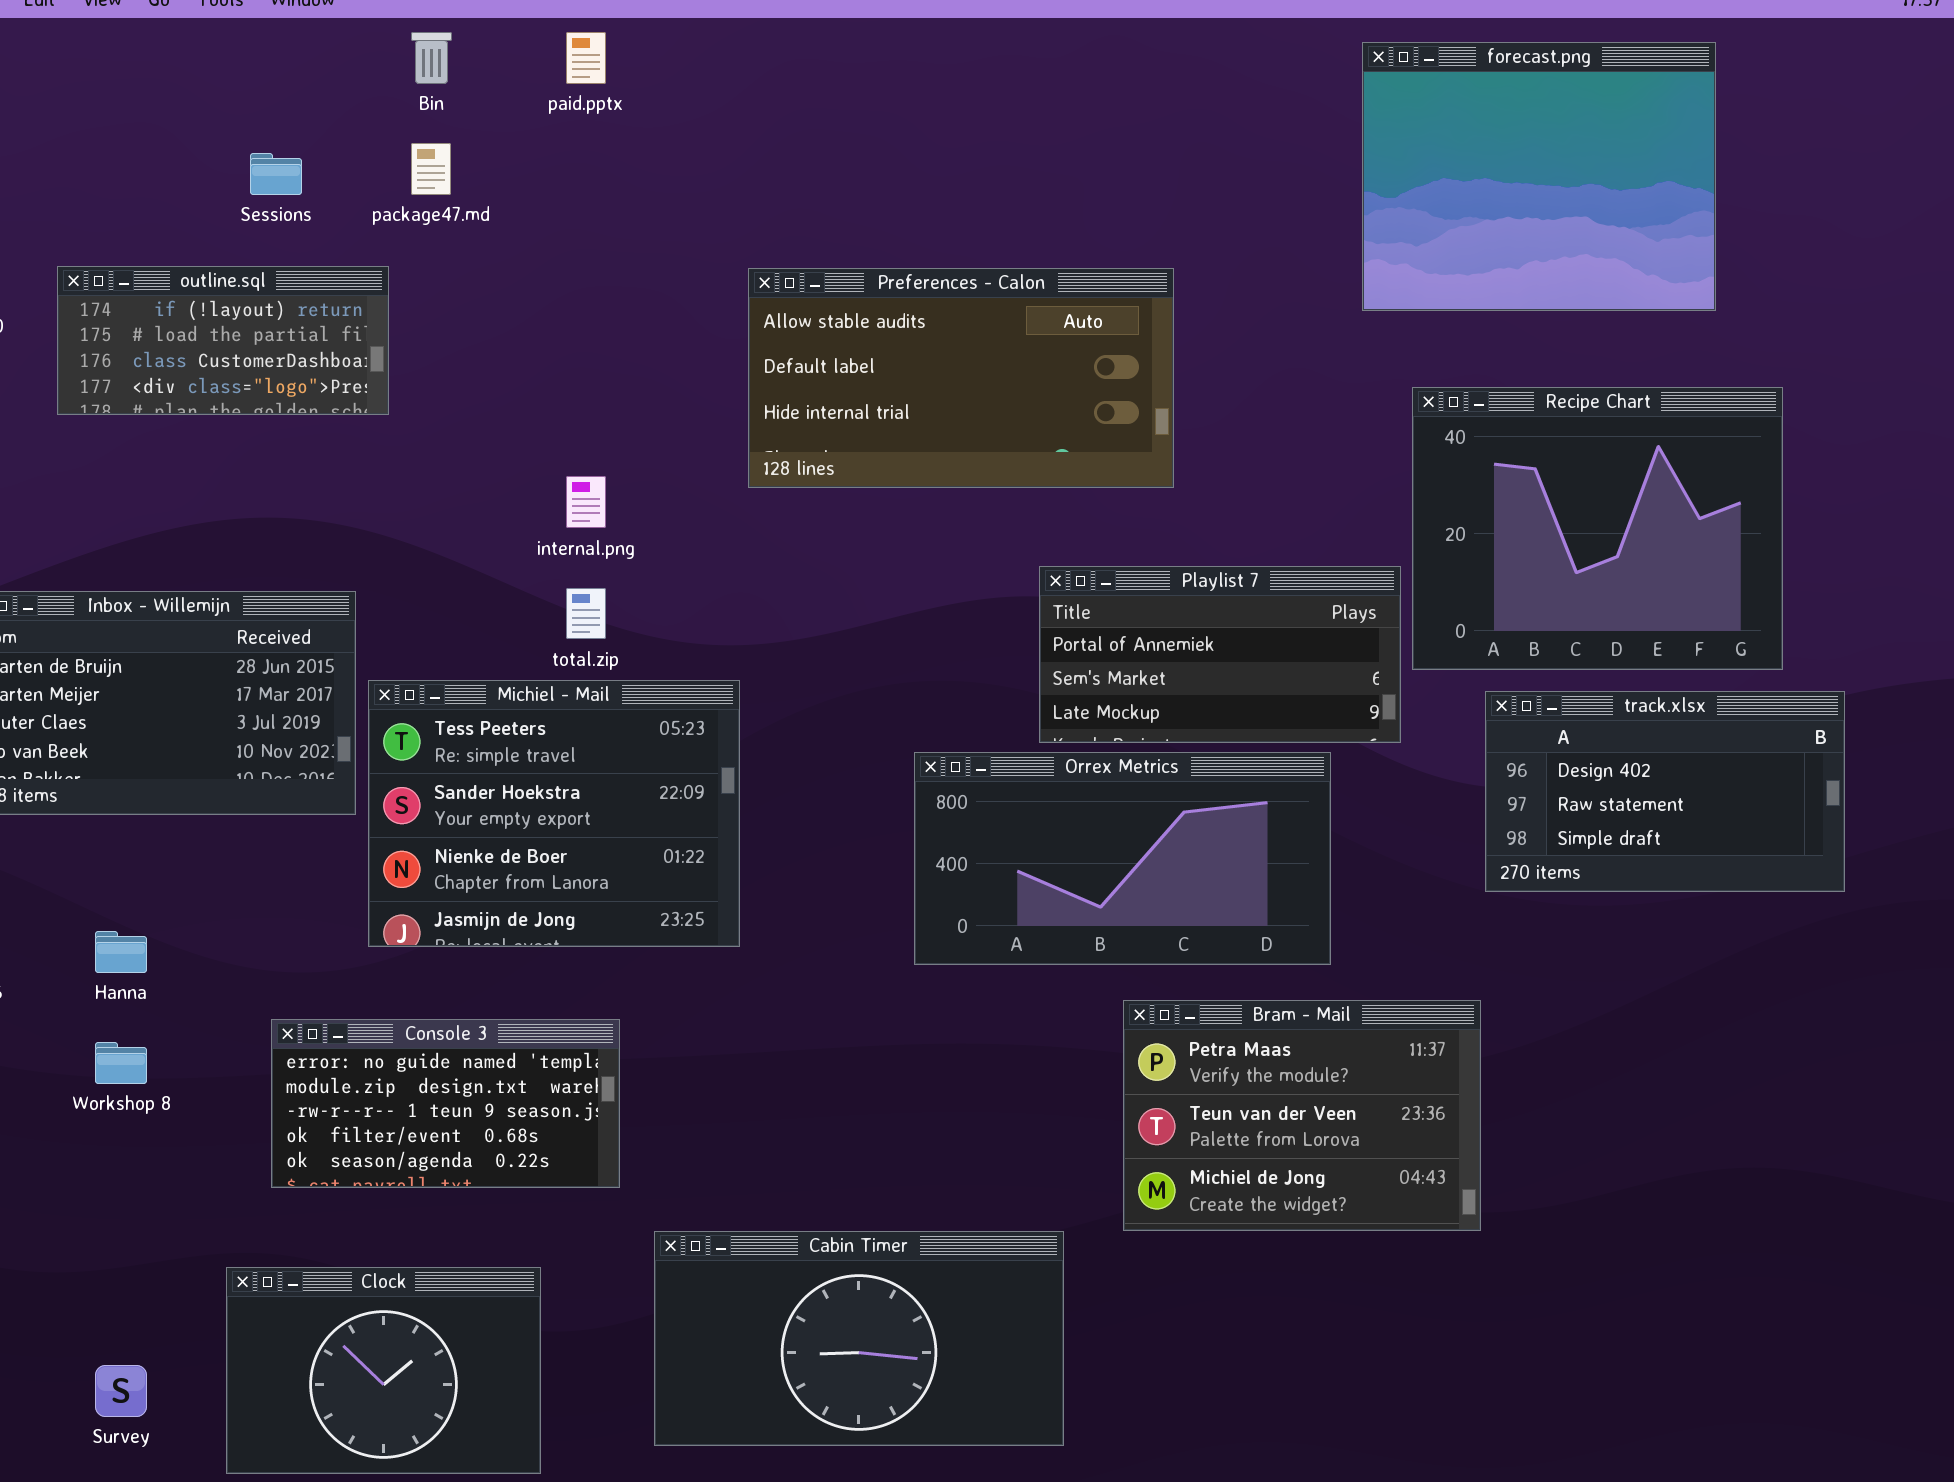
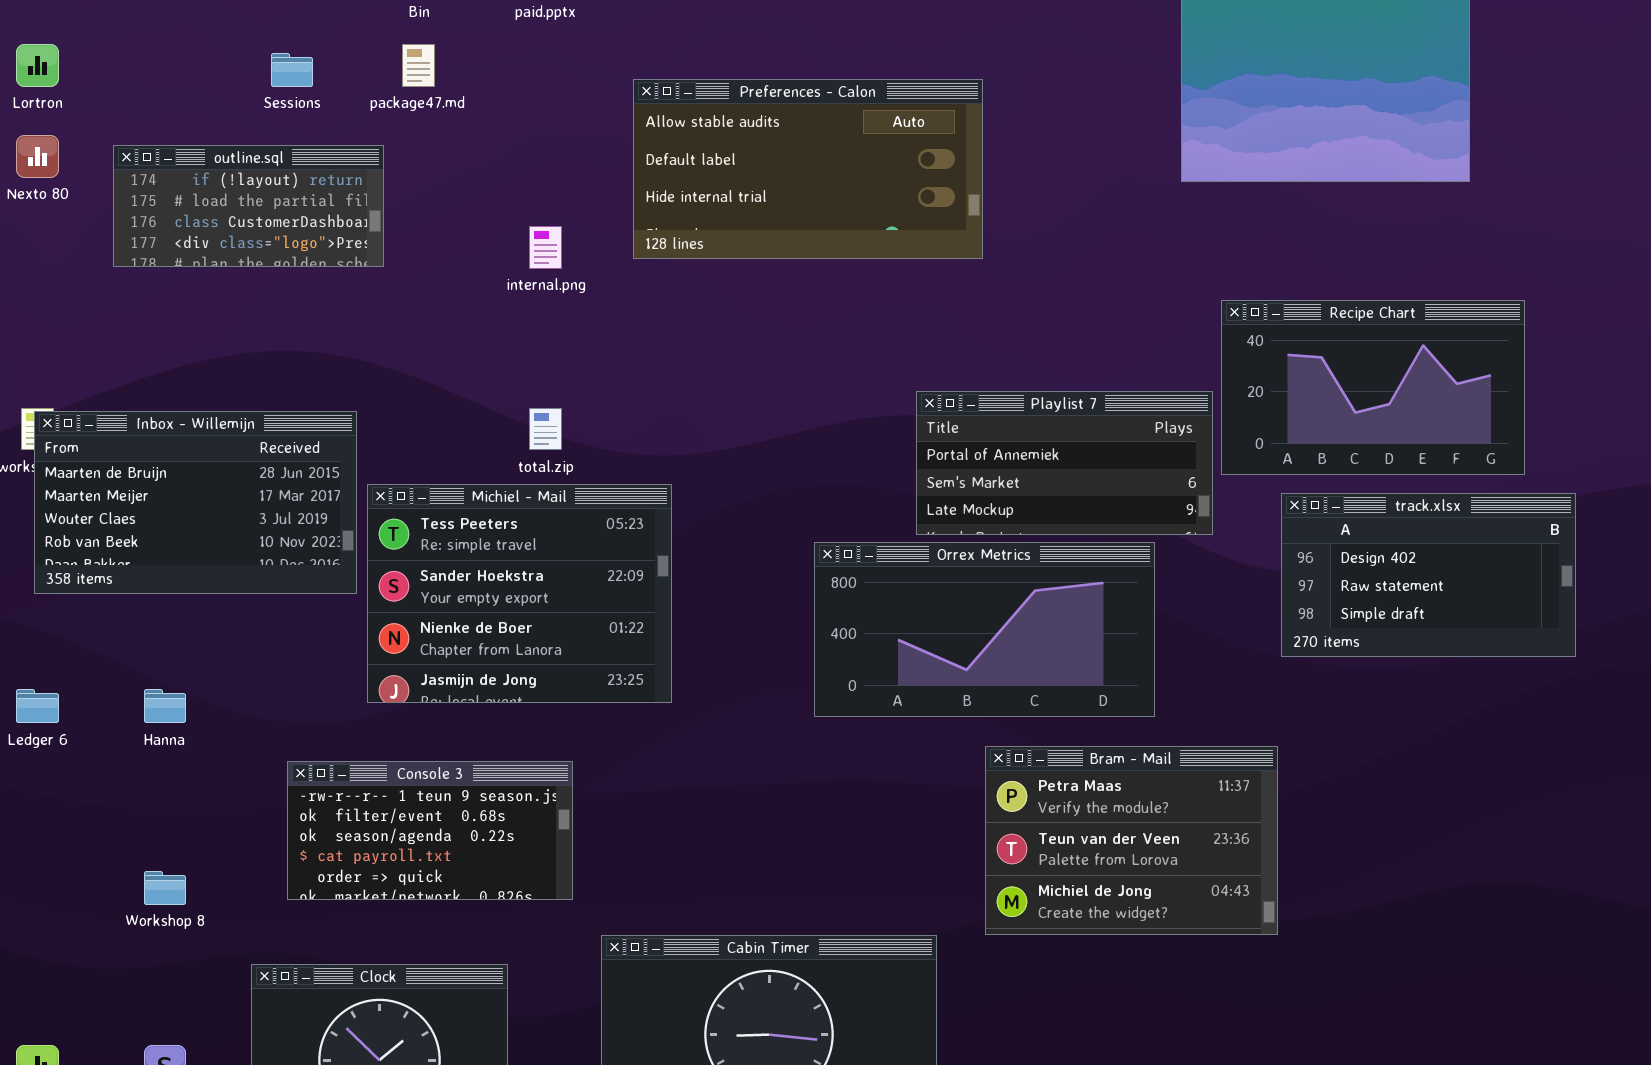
Preferences - Calon: [748,268,1174,488] -> [633,79,983,259], moved
Recipe Chart: [1412,387,1783,670] -> [1221,300,1525,475], resized
internal.png: [566,476,606,528] -> [529,226,562,269], moved
Console 3: [271,1019,620,1188] -> [287,761,573,900], scrolled down 2 rows
Workshop 8: [95,1042,147,1084] -> [144,871,186,905], moved

